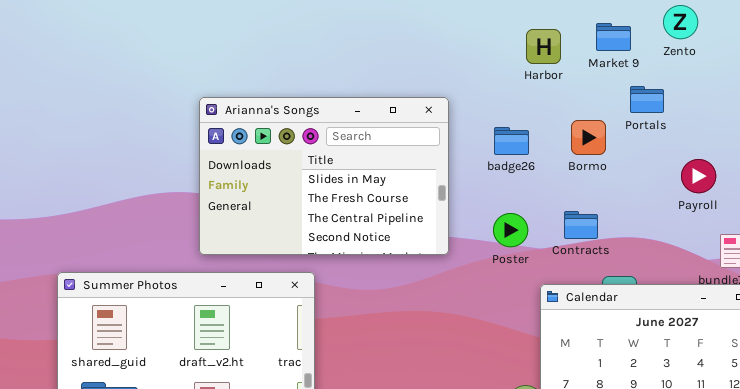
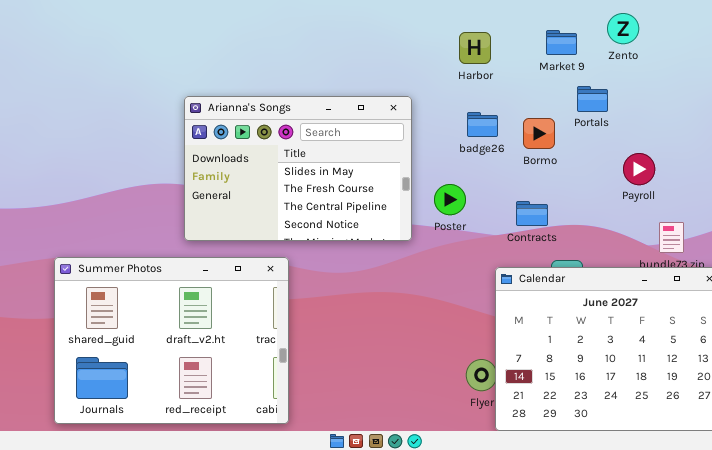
Harbor: [526,29,561,64] -> [459,32,491,64], moved
badge26: [494,127,529,155] -> [467,112,498,137], moved
Poster: [493,213,528,247] -> [434,184,466,215], moved

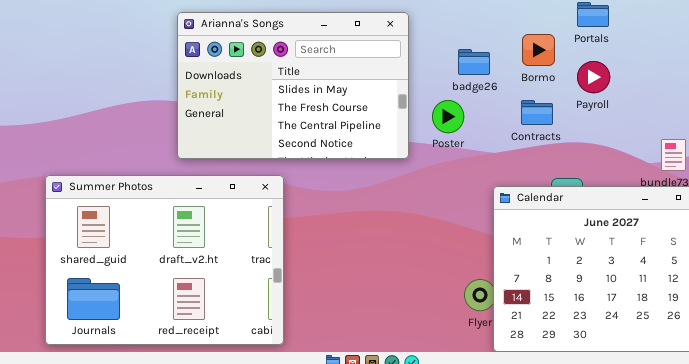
badge26: [467,112,498,137] -> [458,49,490,75], moved
Payroll: [623,153,655,185] -> [577,61,610,93], moved
Contracts: [516,201,548,226] -> [521,100,553,125], moved

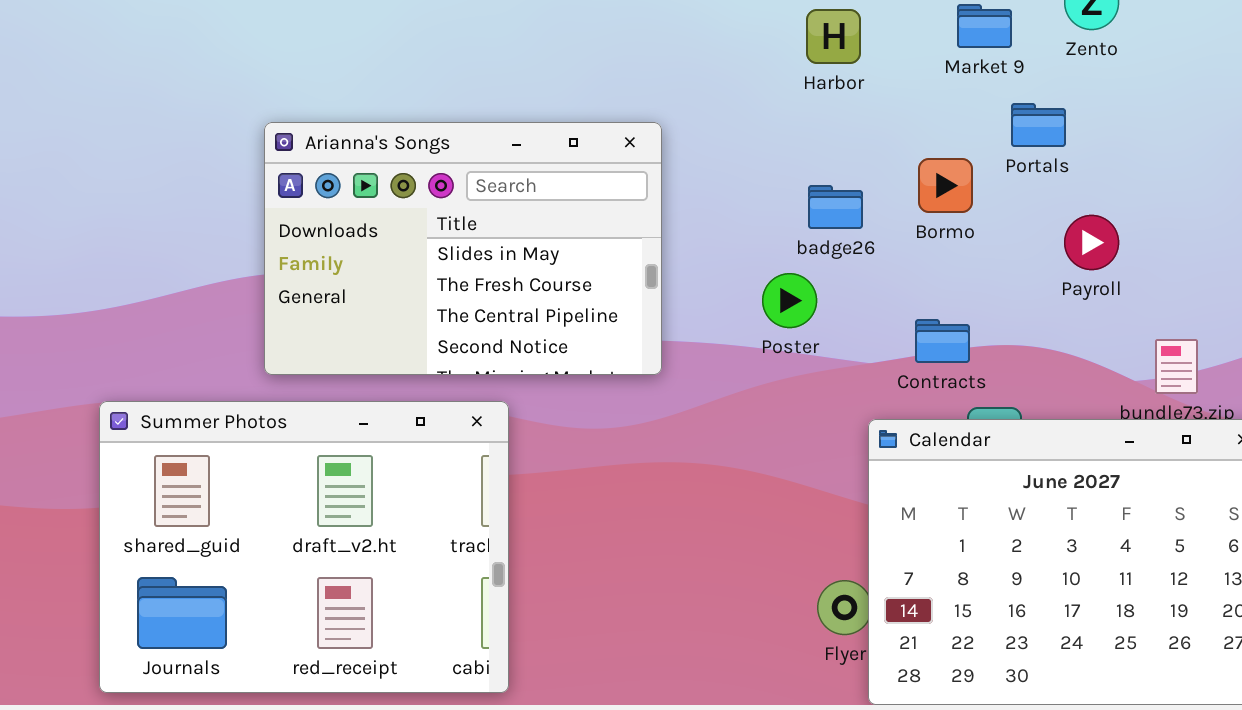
Arianna's Songs: [177,12,409,159] -> [264,122,662,375], moved
Payroll: [577,61,610,93] -> [1064,215,1119,270], moved
Contracts: [521,100,553,125] -> [915,319,970,363], moved

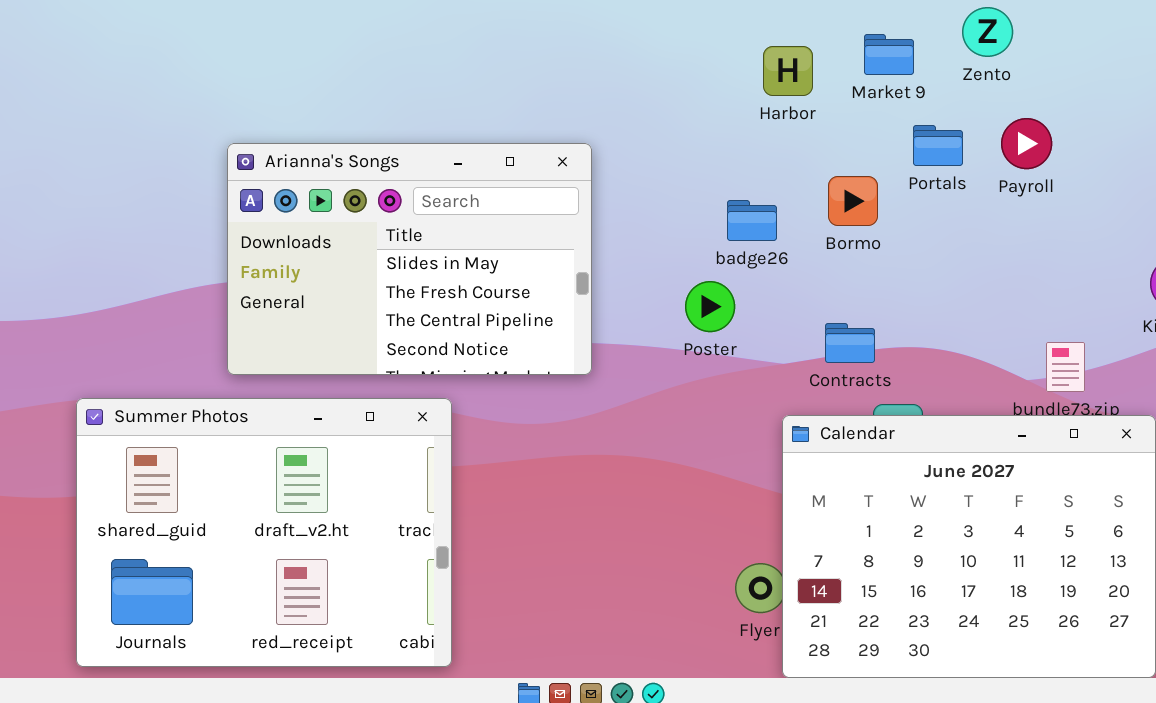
Harbor: [806,9,861,64] -> [763,46,813,96], moved
Payroll: [1064,215,1119,270] -> [1001,118,1052,169], moved

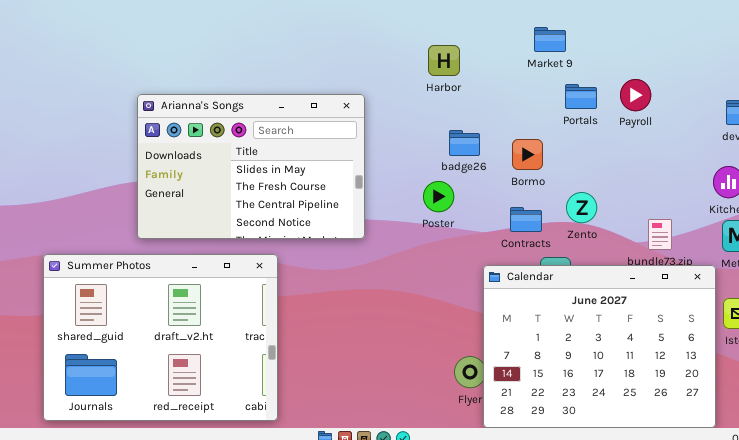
Zento: [962,7,1013,57] -> [566,192,597,223], moved
Harbor: [763,46,813,96] -> [428,45,460,76], moved
Bormo: [828,176,878,226] -> [512,139,543,170], moved

